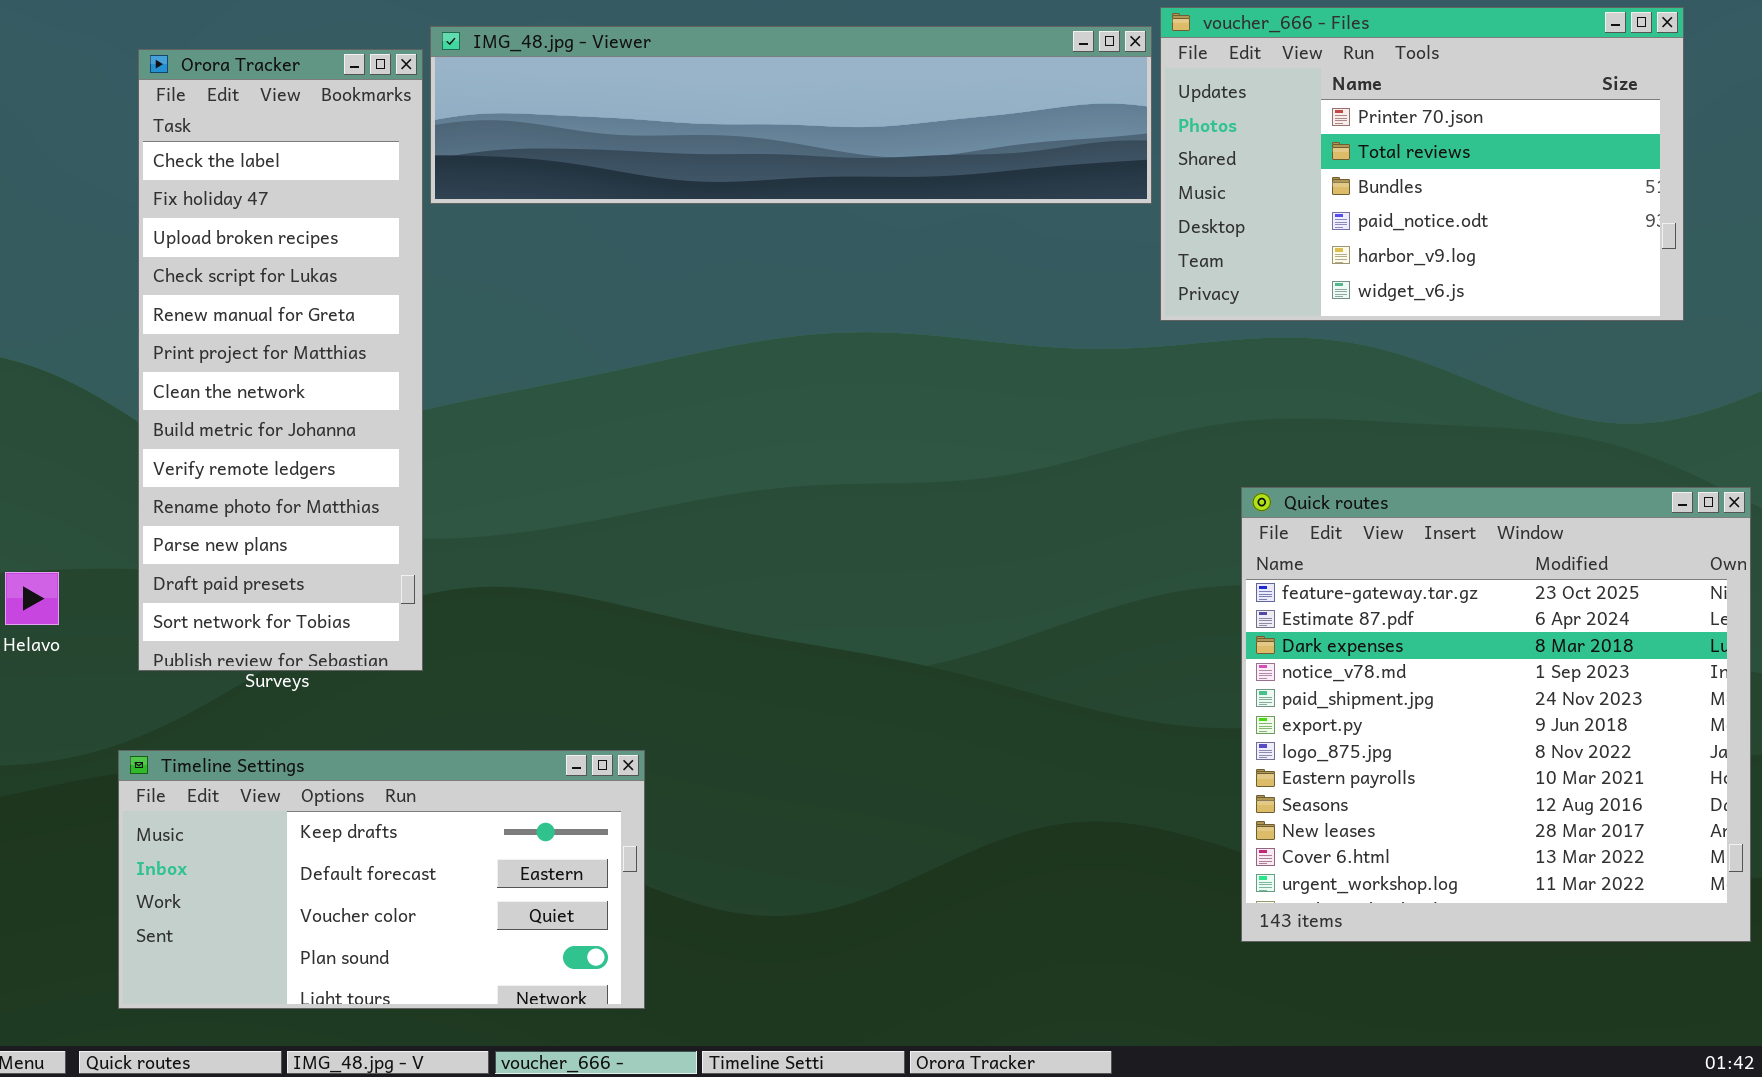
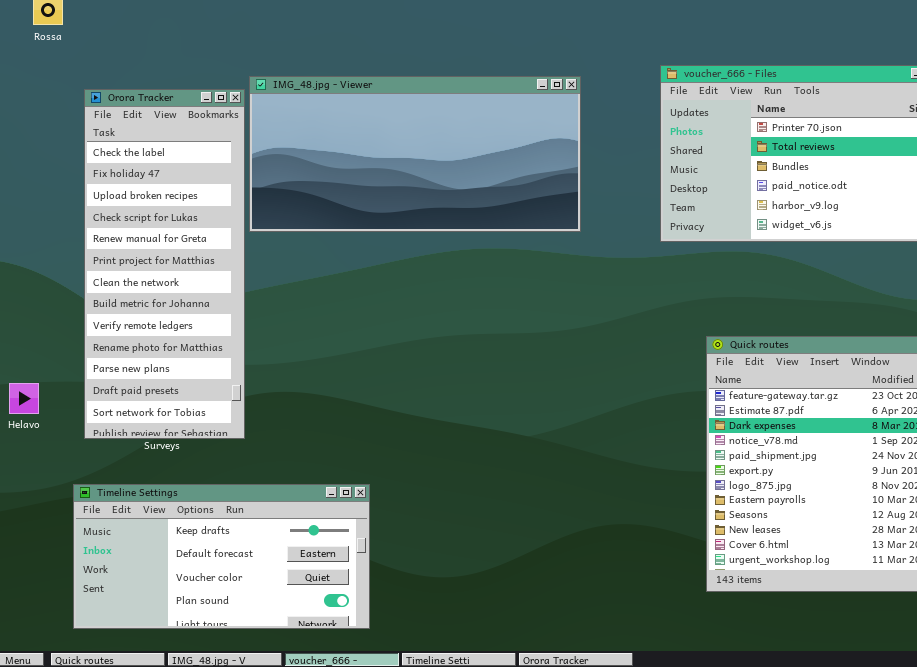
IMG_48.jpg - Viewer: [430,26,1152,204] -> [249,76,581,232], resized

